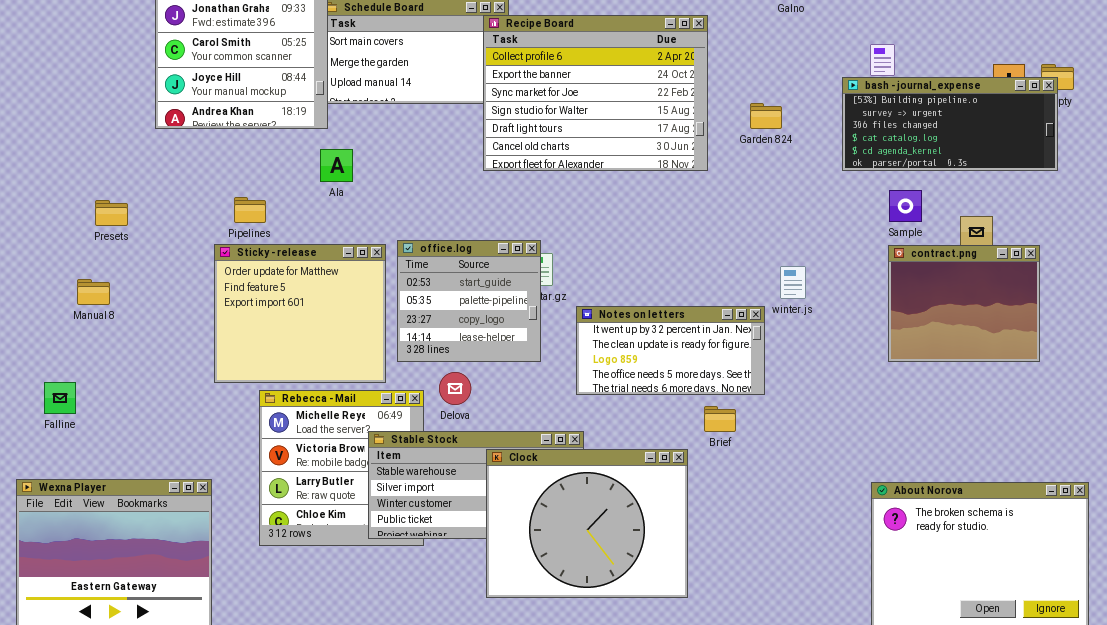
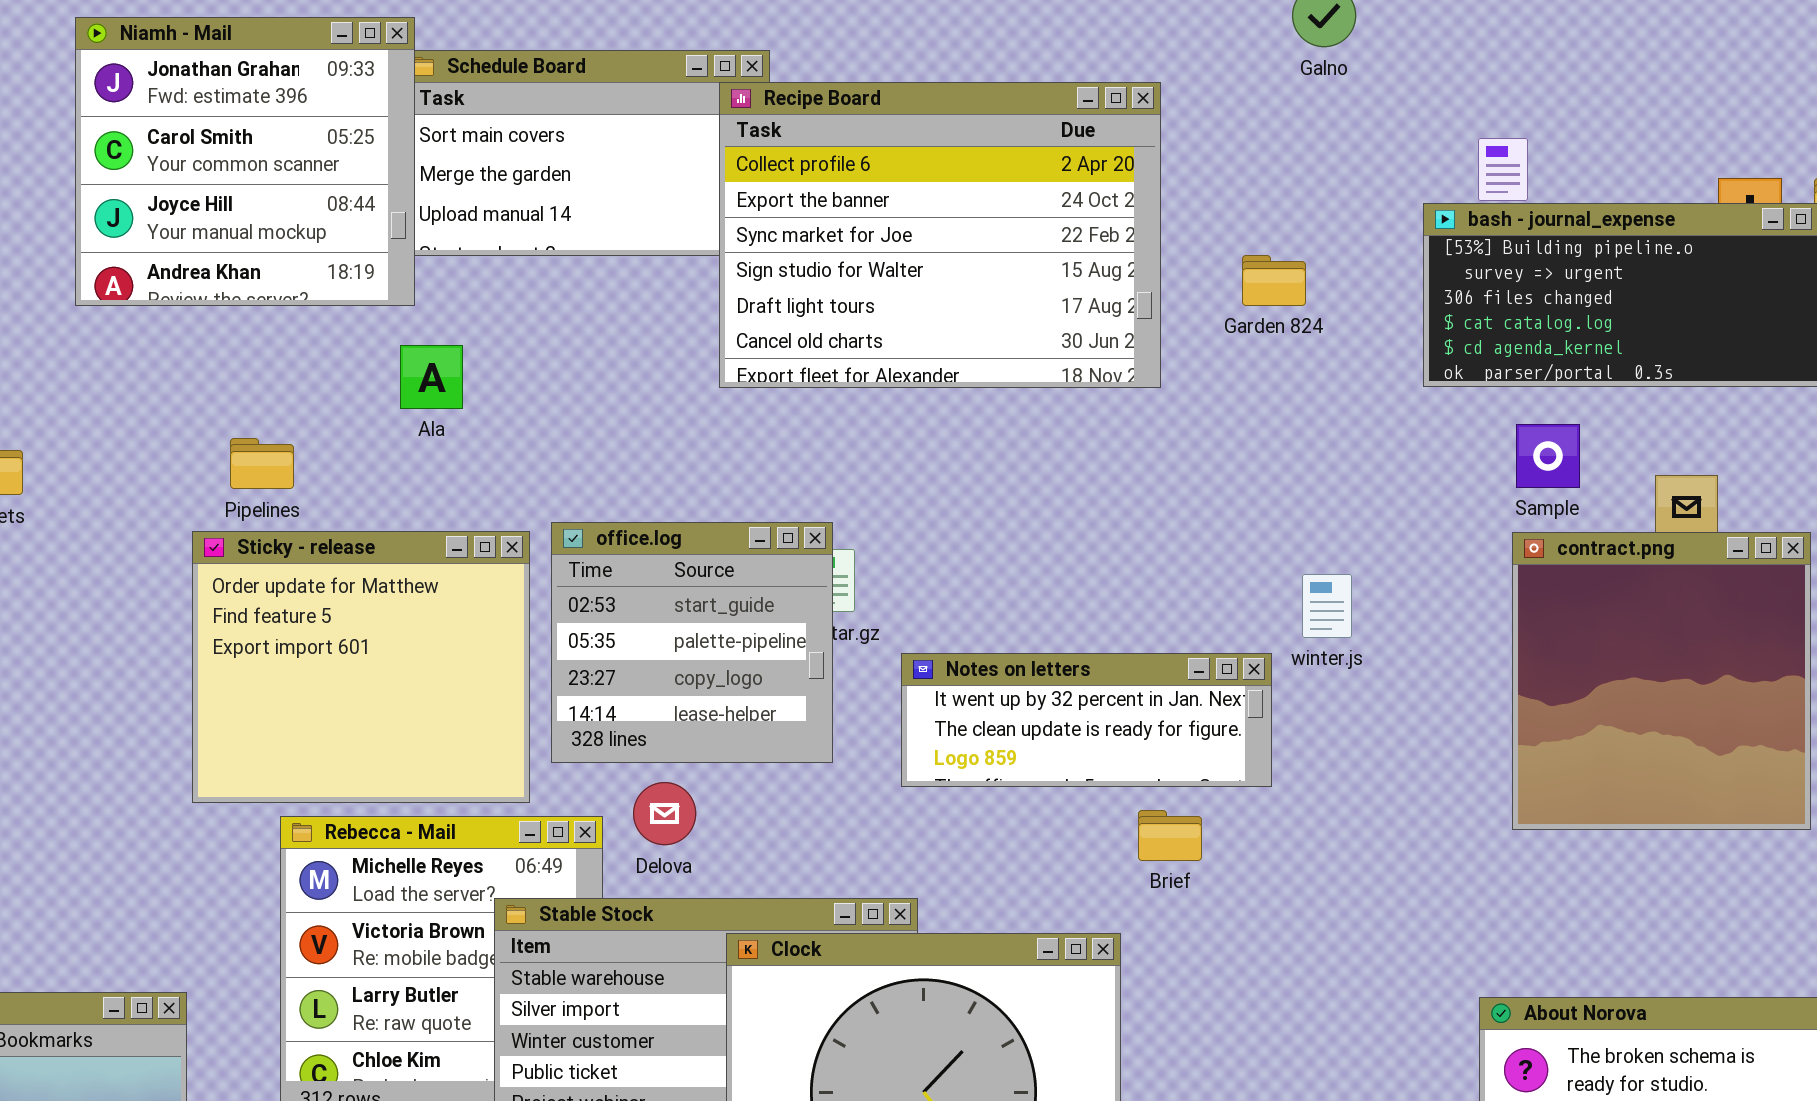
contract.png: [888,245,1040,362] -> [1512,532,1811,830], resized
Notes on letters: [576,306,765,395] -> [901,653,1272,787], resized
Brief: [704,406,736,432] -> [1138,810,1202,861], moved

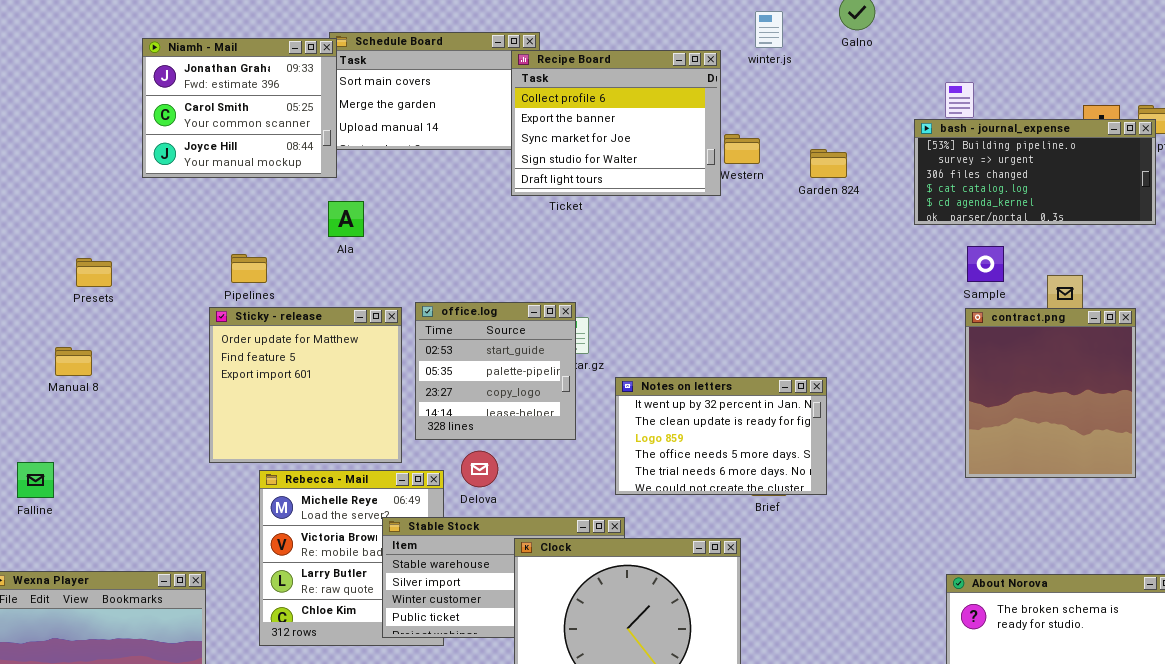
Niamh - Mail: [75,17,415,306] -> [142,38,337,178], resized
Recipe Board: [719,82,1161,388] -> [511,50,721,196], resized
winter.js: [1302,574,1352,638] -> [755,11,783,48], moved
Notes on letters: [901,653,1272,787] -> [615,377,827,495], resized

